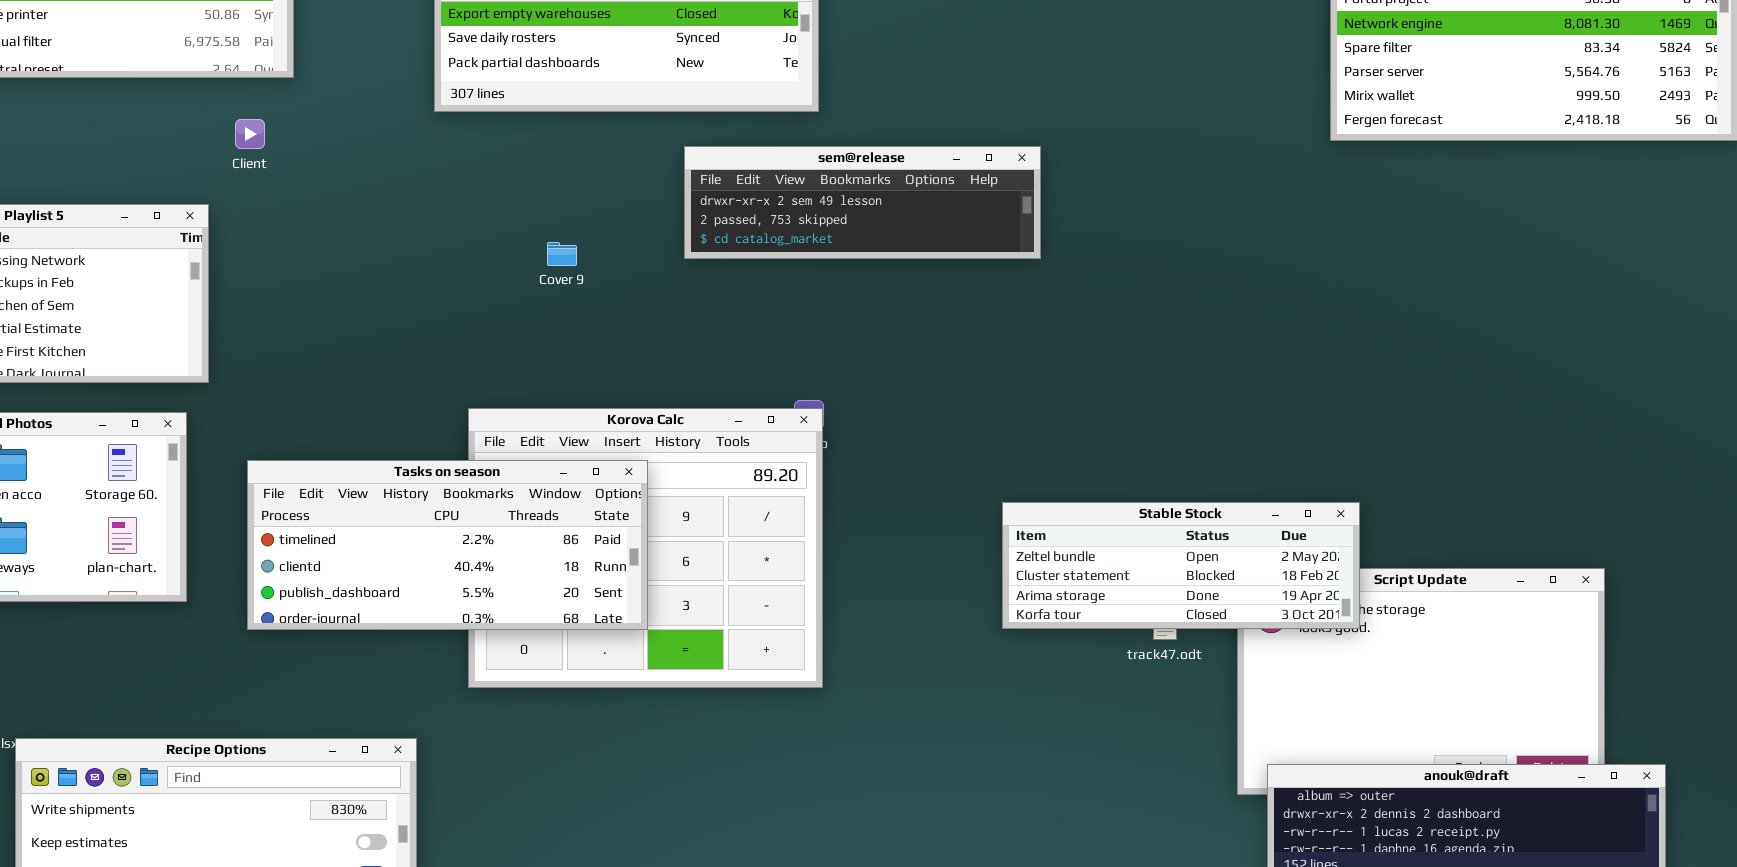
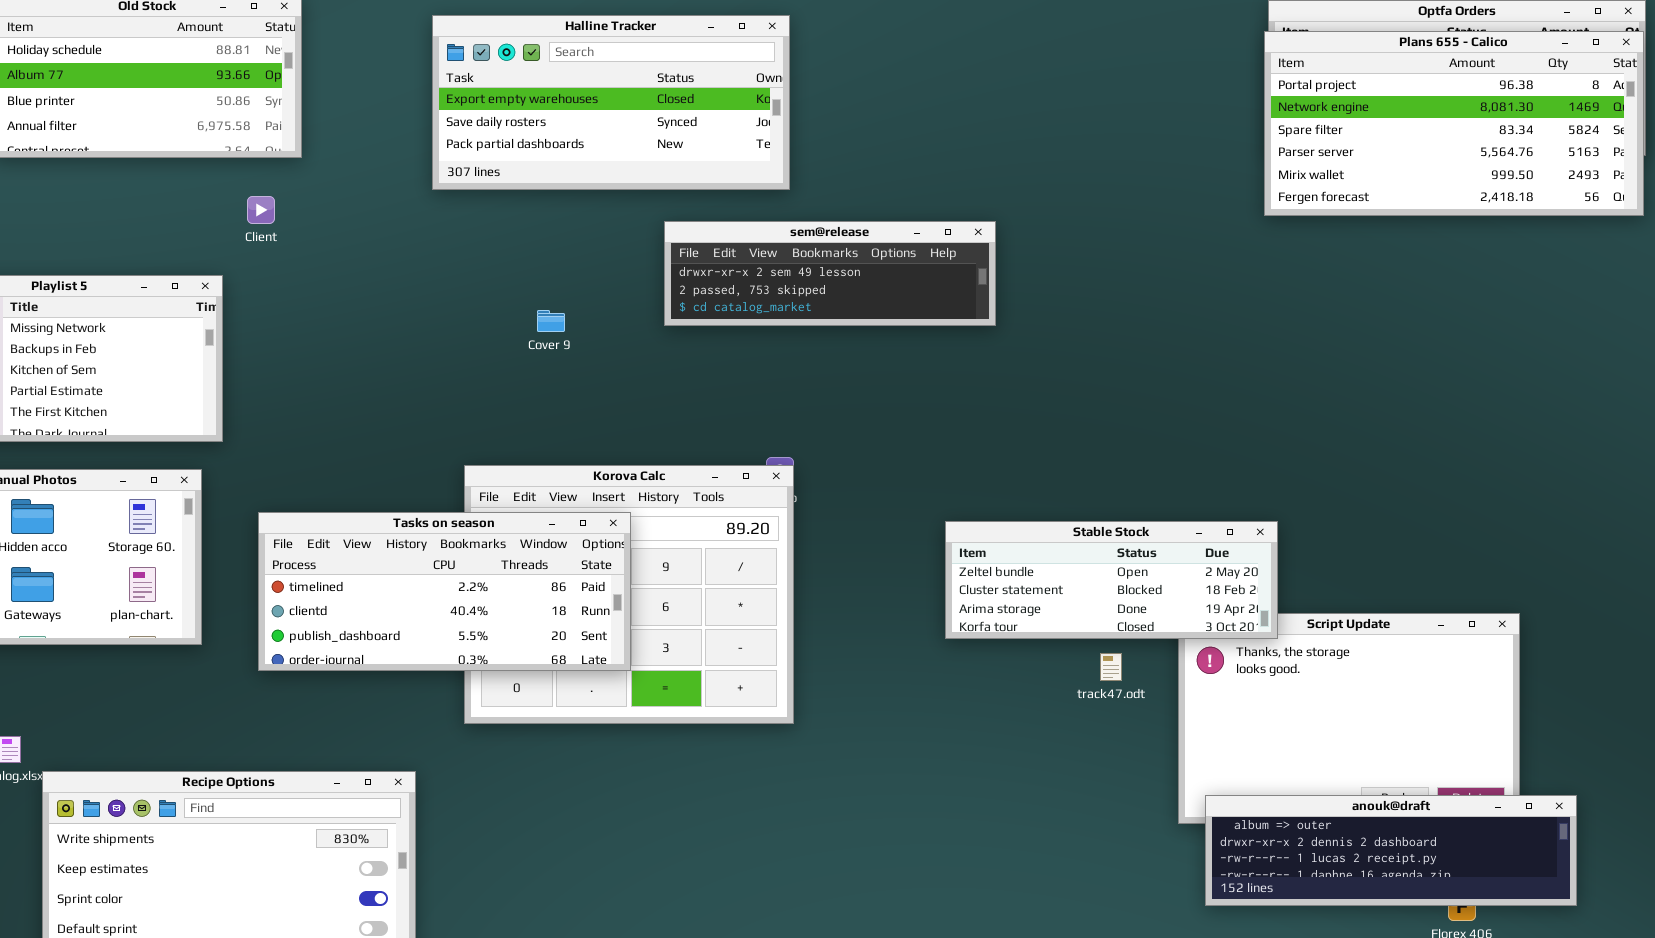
Stable Stock: [1002,502,1360,629] -> [945,521,1278,639], moved

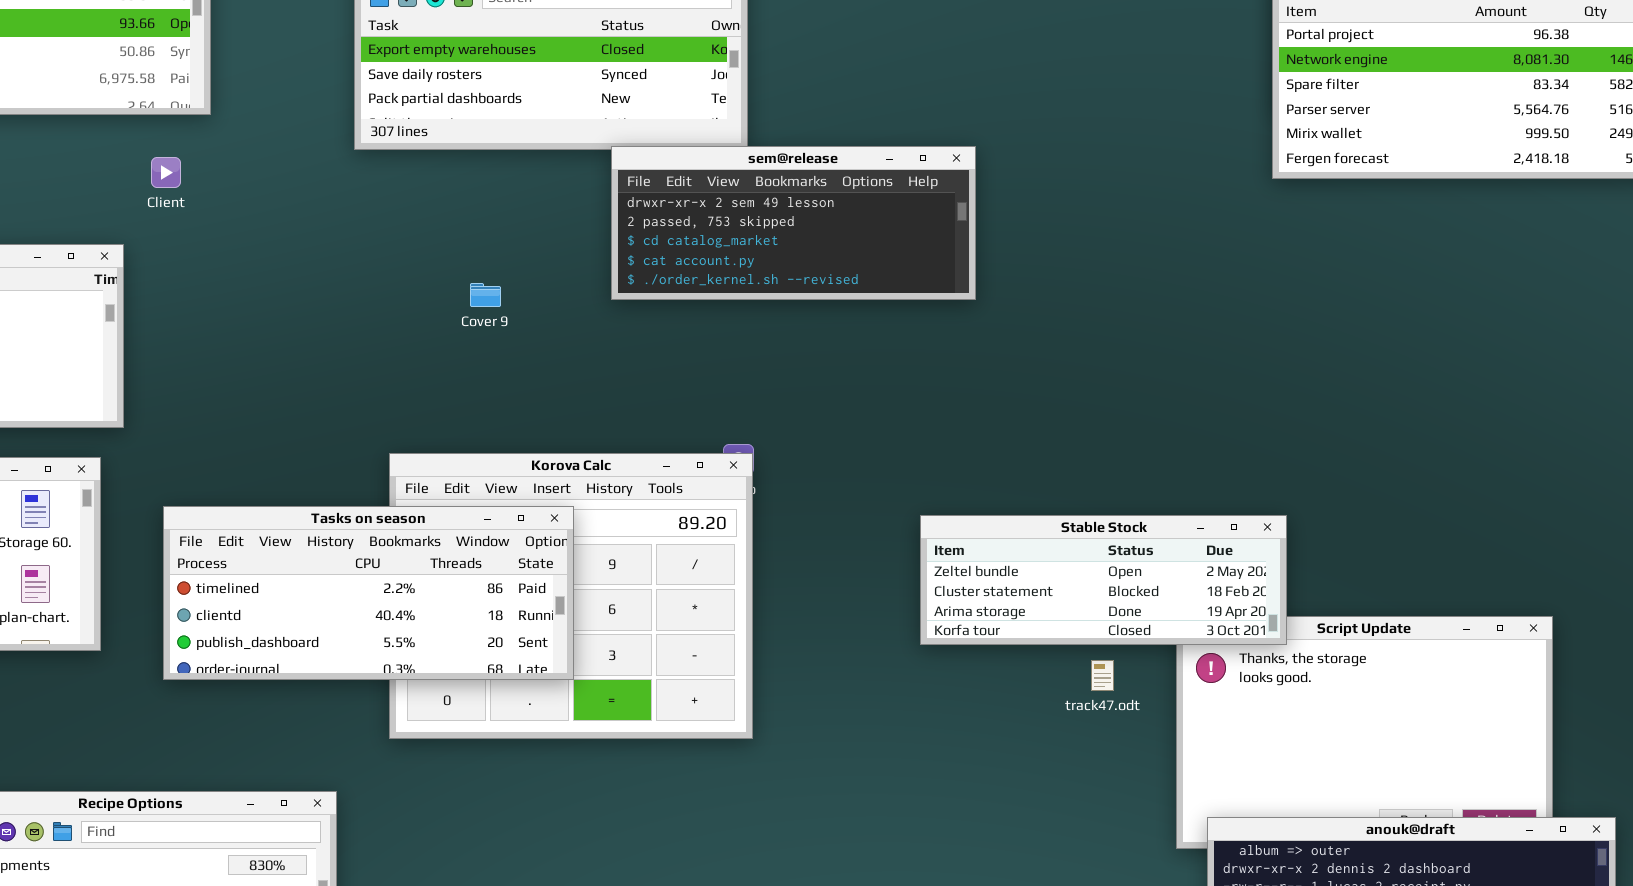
sem@release: [664,221,996,326] -> [611,146,976,300], resized

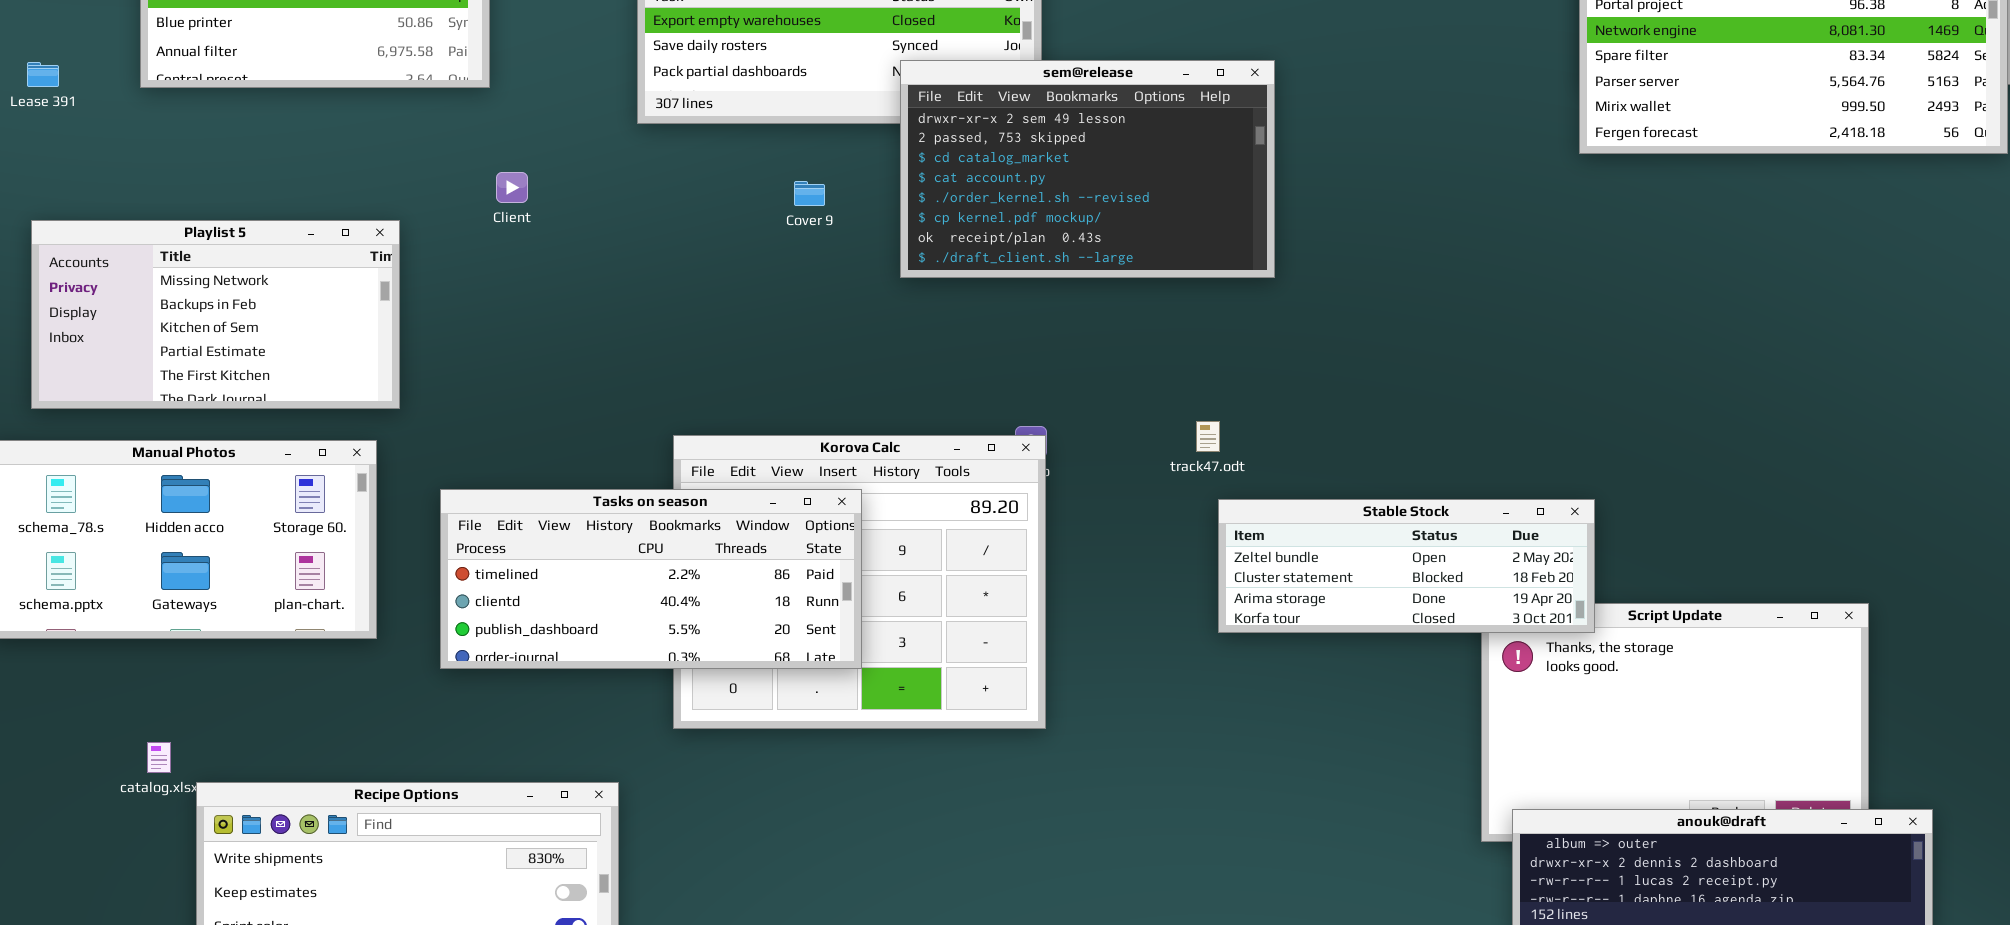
sem@release: [611,146,976,300] -> [900,60,1275,278], resized
Client: [151,157,181,188] -> [496,172,528,203], moved
Cover 9: [470,283,501,307] -> [794,181,825,206], moved
track47.odt: [1091,660,1114,691] -> [1196,421,1220,452], moved

